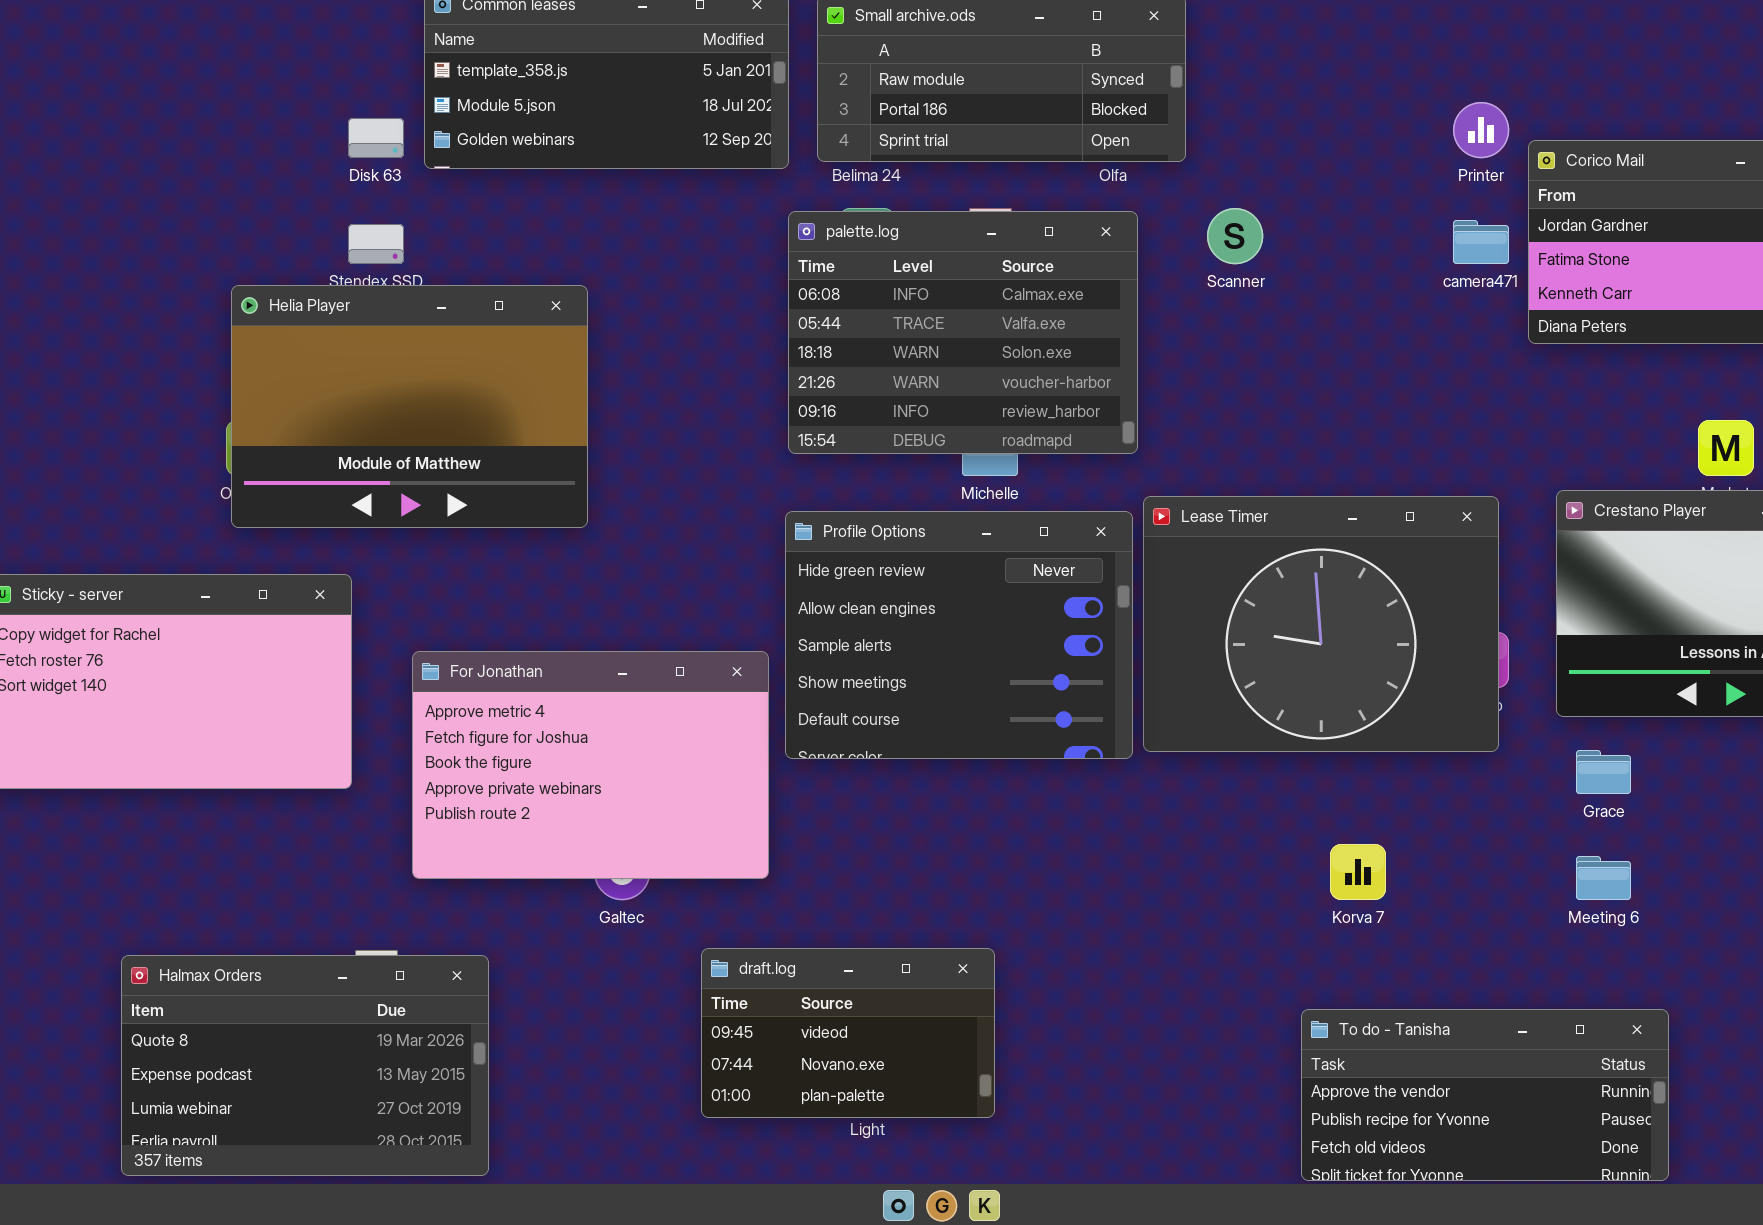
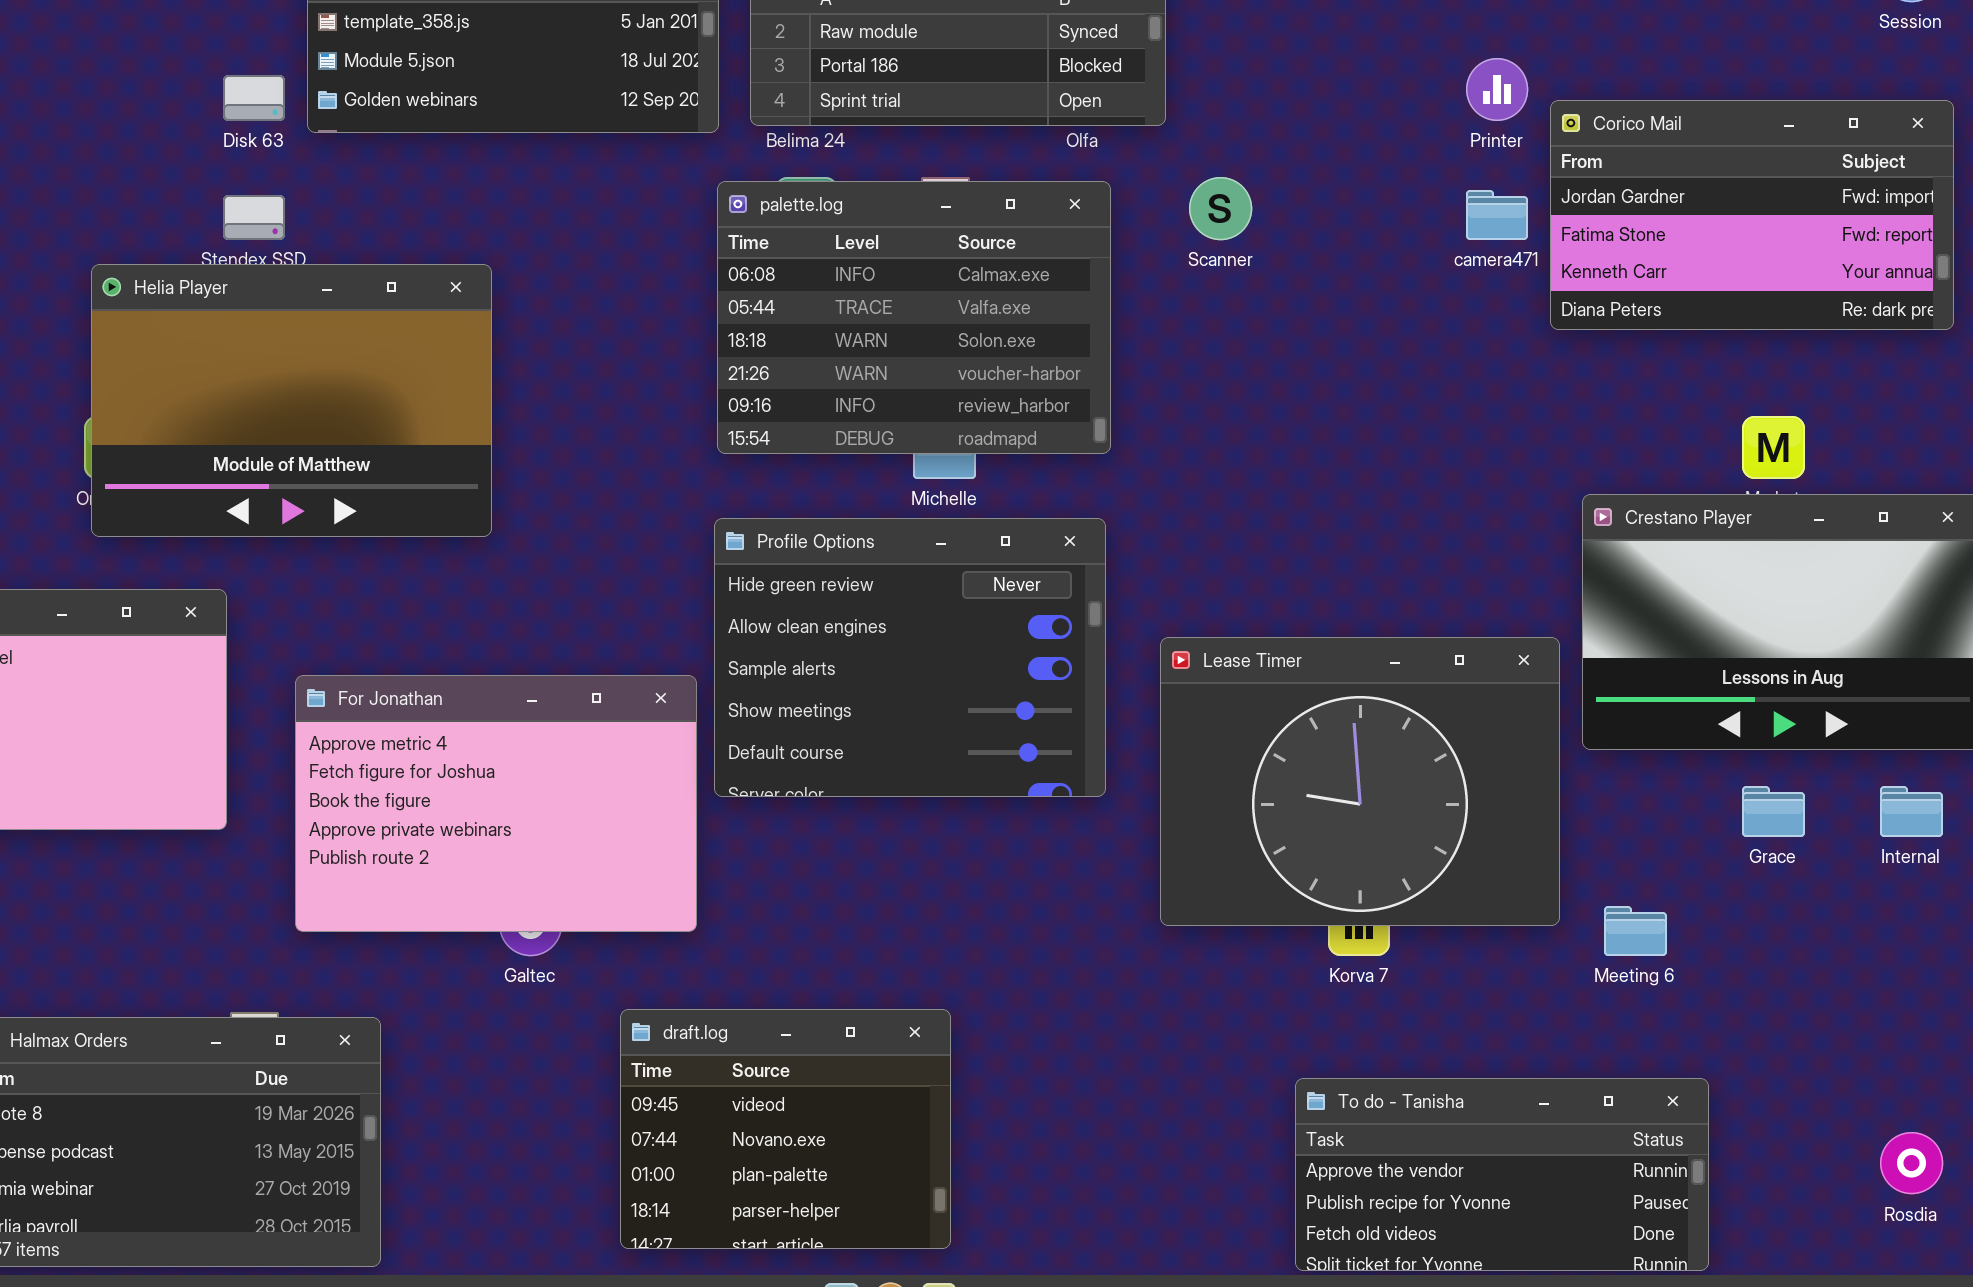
Lease Timer: [1143,496,1499,752] -> [1160,637,1560,926], moved
Grace: [1576,750,1631,794] -> [1742,786,1805,837], moved
draft.log: [701,948,995,1118] -> [620,1009,951,1249], resized

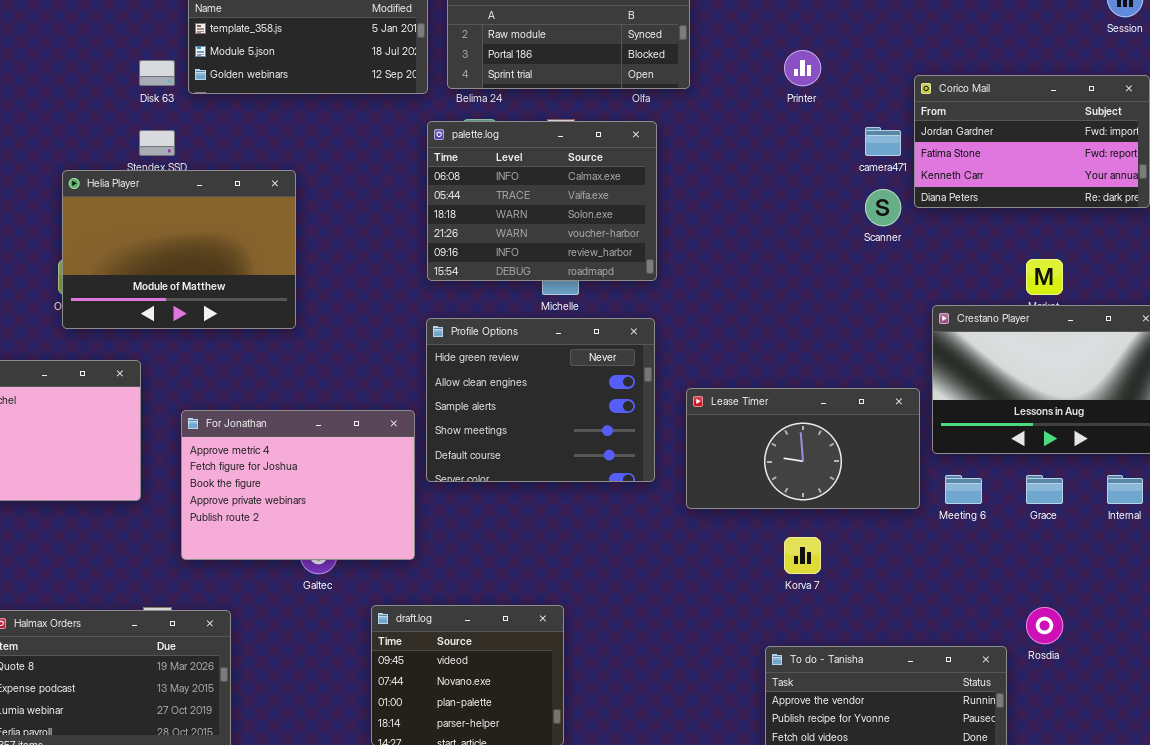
Printer: [1466,58,1528,121] -> [784,50,821,86], moved
Scanner: [1189,177,1252,240] -> [865,189,901,226], moved
Lease Timer: [1160,637,1560,926] -> [686,388,920,509], resized
Meeting 6: [1604,906,1667,956] -> [945,475,982,504], moved
Rosdia: [1880,1132,1943,1194] -> [1026,607,1063,644], moved

